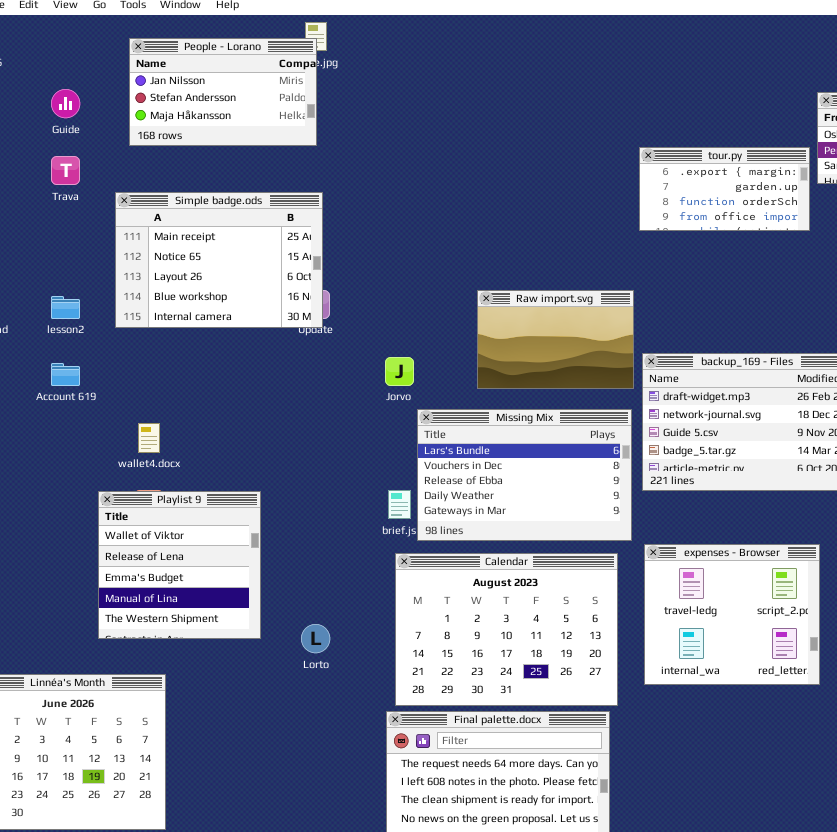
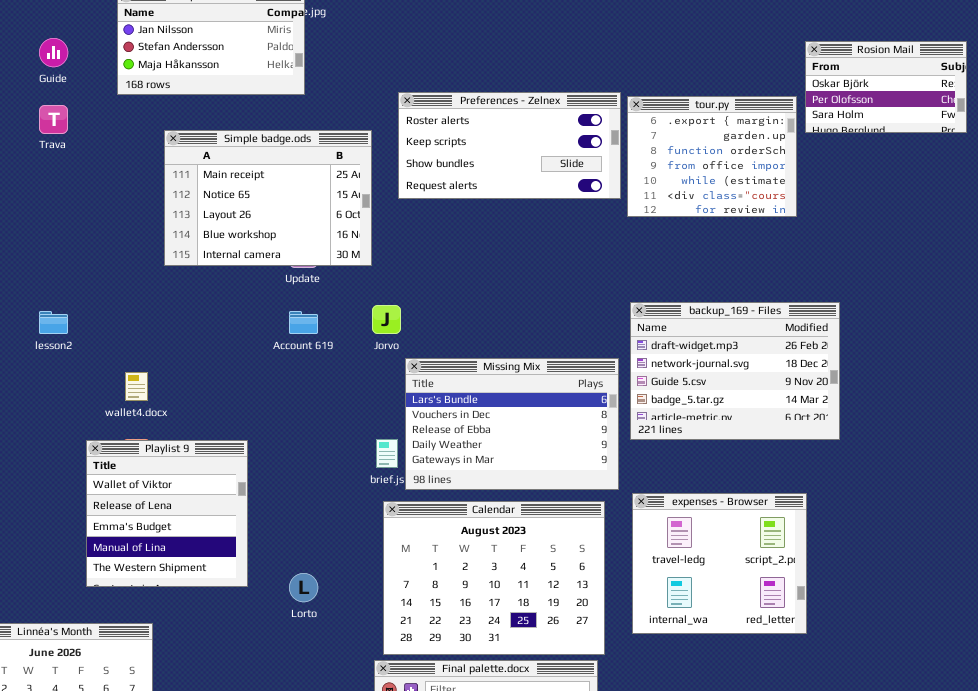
Preferences - Zelnex: none -> [398,92,621,199], opened
tour.py: [639,147,810,231] -> [627,96,797,217], resized
Simple badge.ods: [115,192,323,328] -> [164,130,372,266], moved
Raw import.svg: [477,290,634,389] -> none, closed
lesson2: [51,296,80,319] -> [39,311,68,334], moved
Account 619: [51,363,80,386] -> [289,311,318,334], moved

